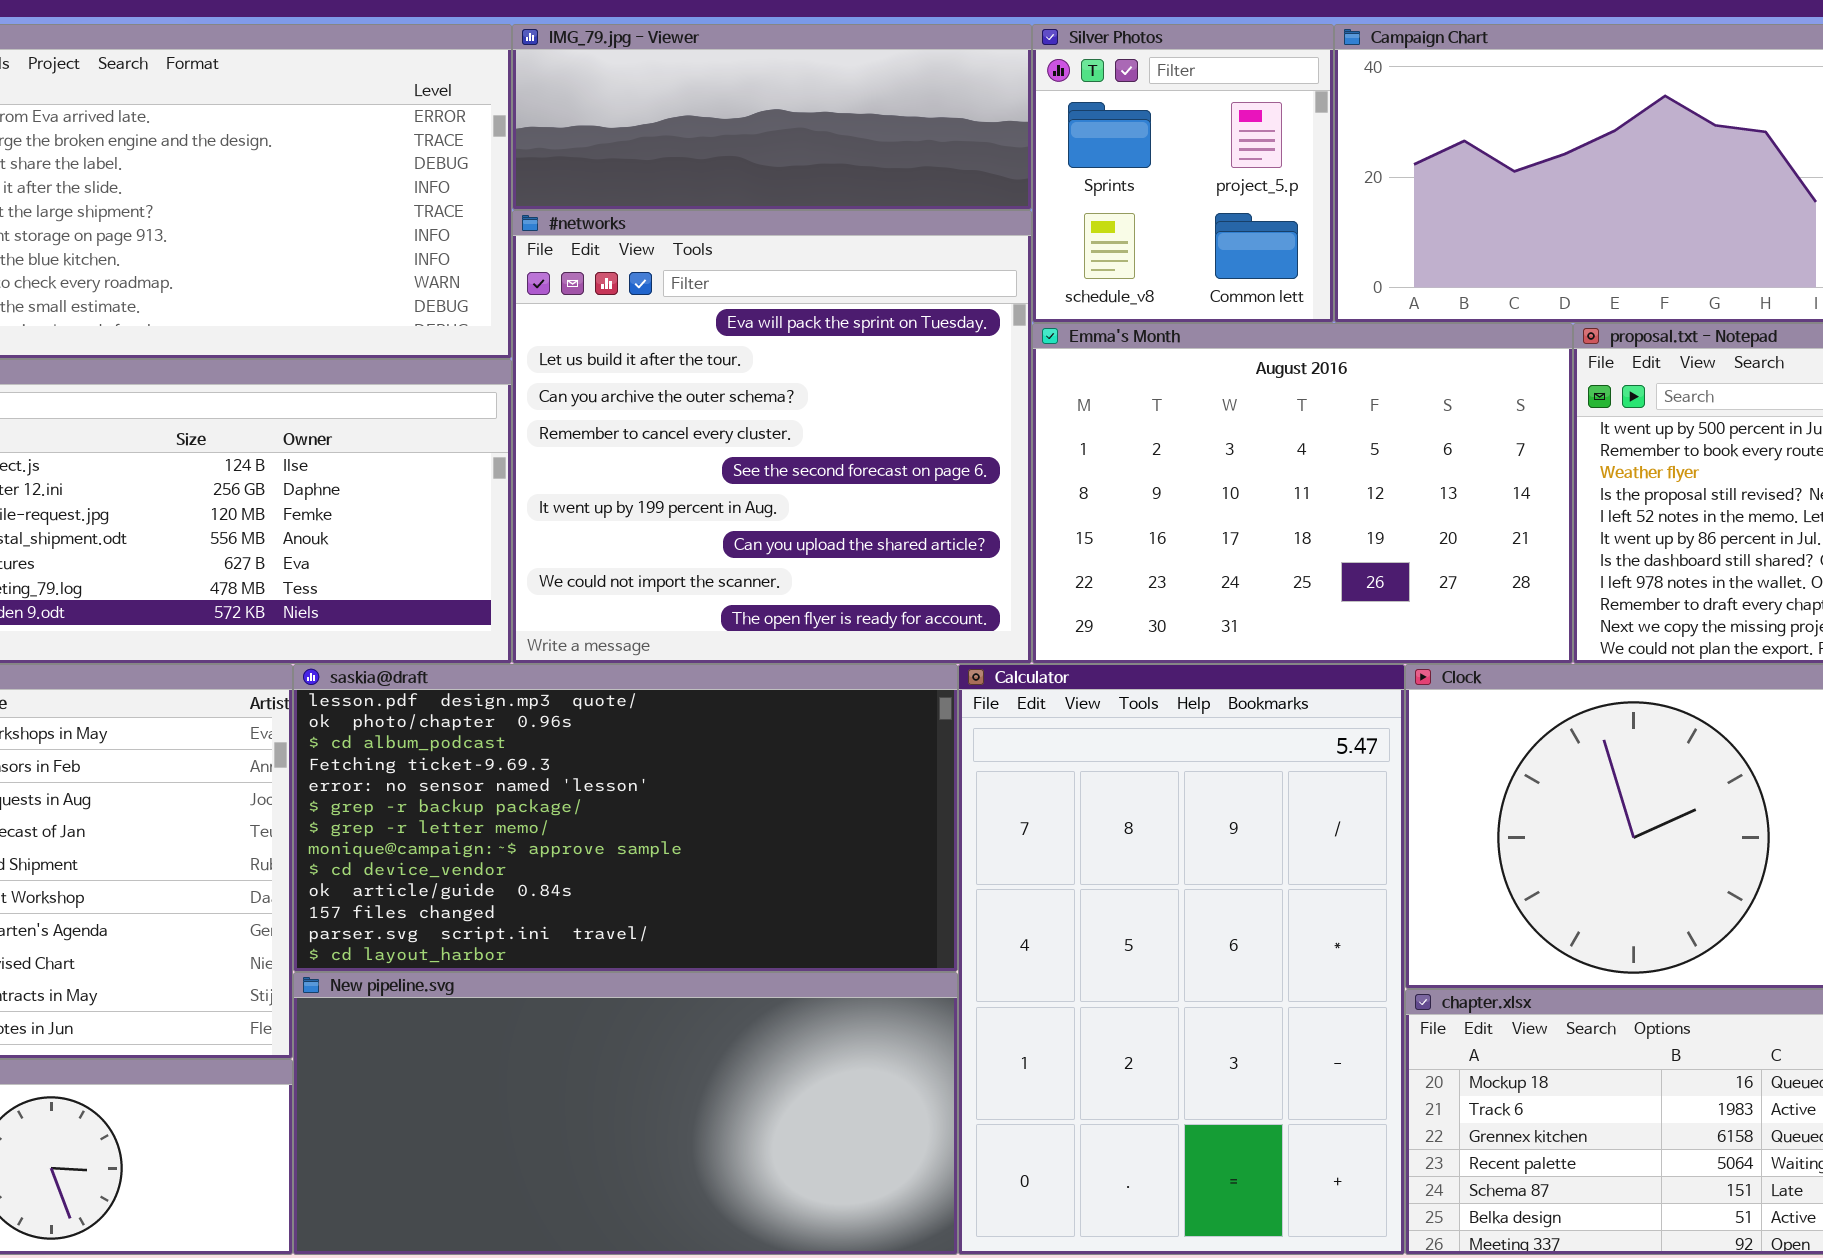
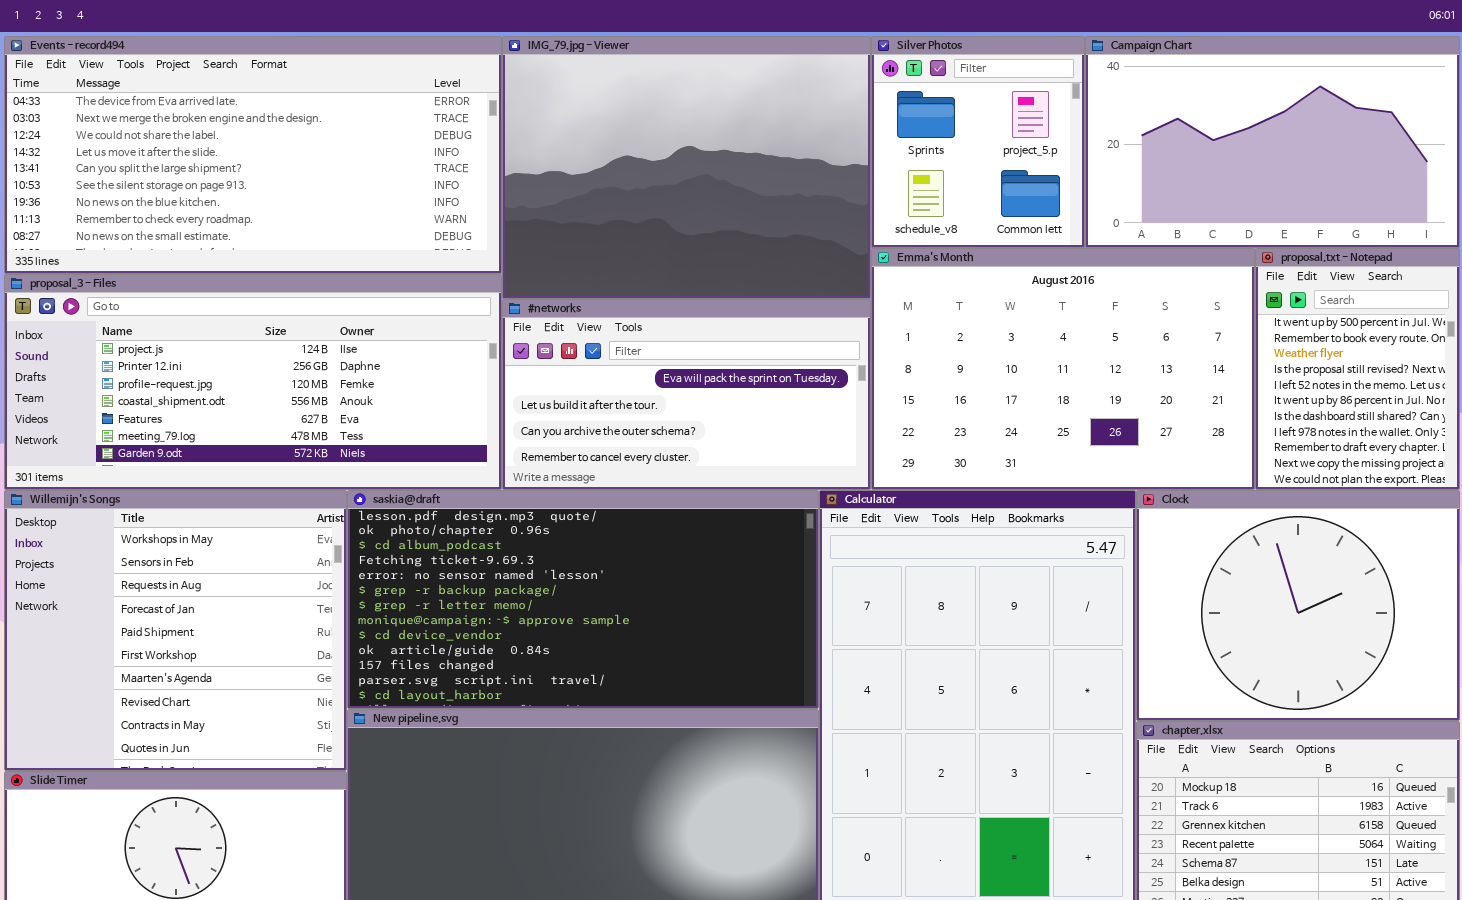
IMG_79.jpg - Viewer: [512,24,1032,210] -> [502,36,871,299], resized
#networks: [512,210,1032,664] -> [502,299,871,490], resized

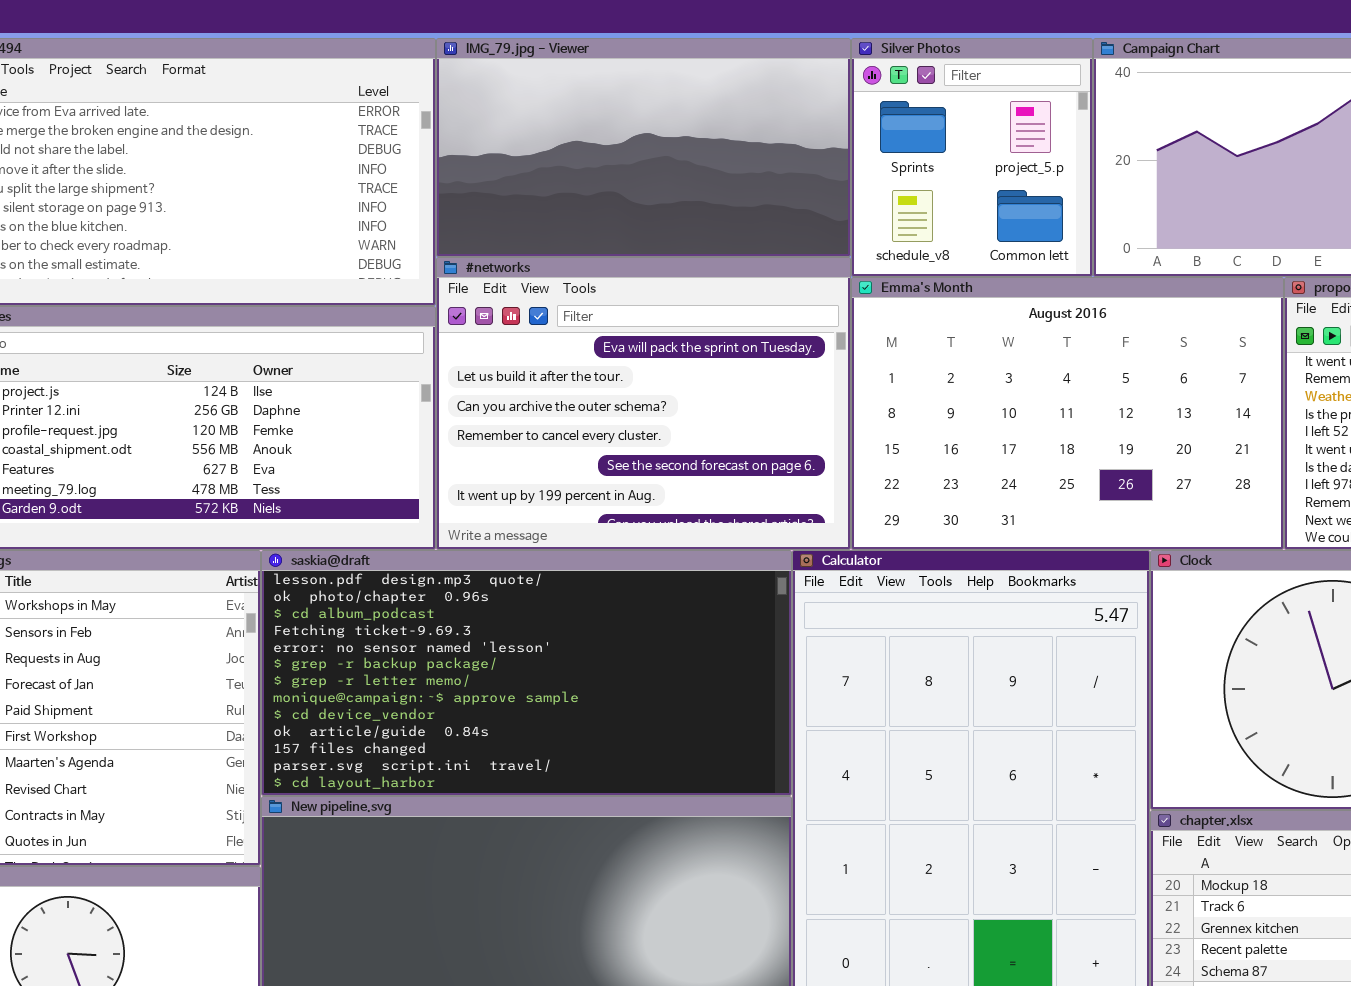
IMG_79.jpg - Viewer: [502,36,871,299] -> [436,38,851,257], resized
#networks: [502,299,871,490] -> [436,257,851,550], resized

